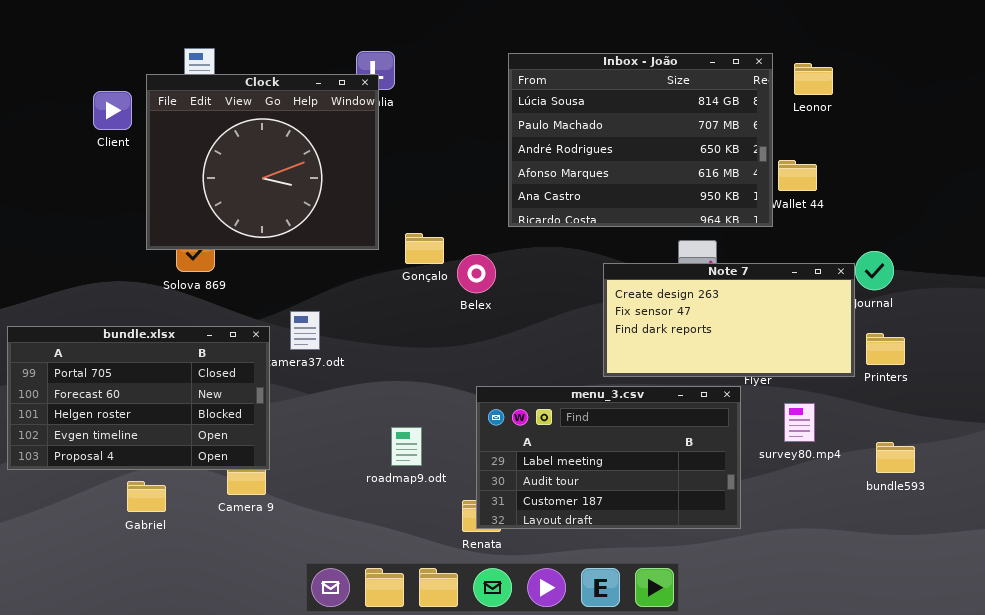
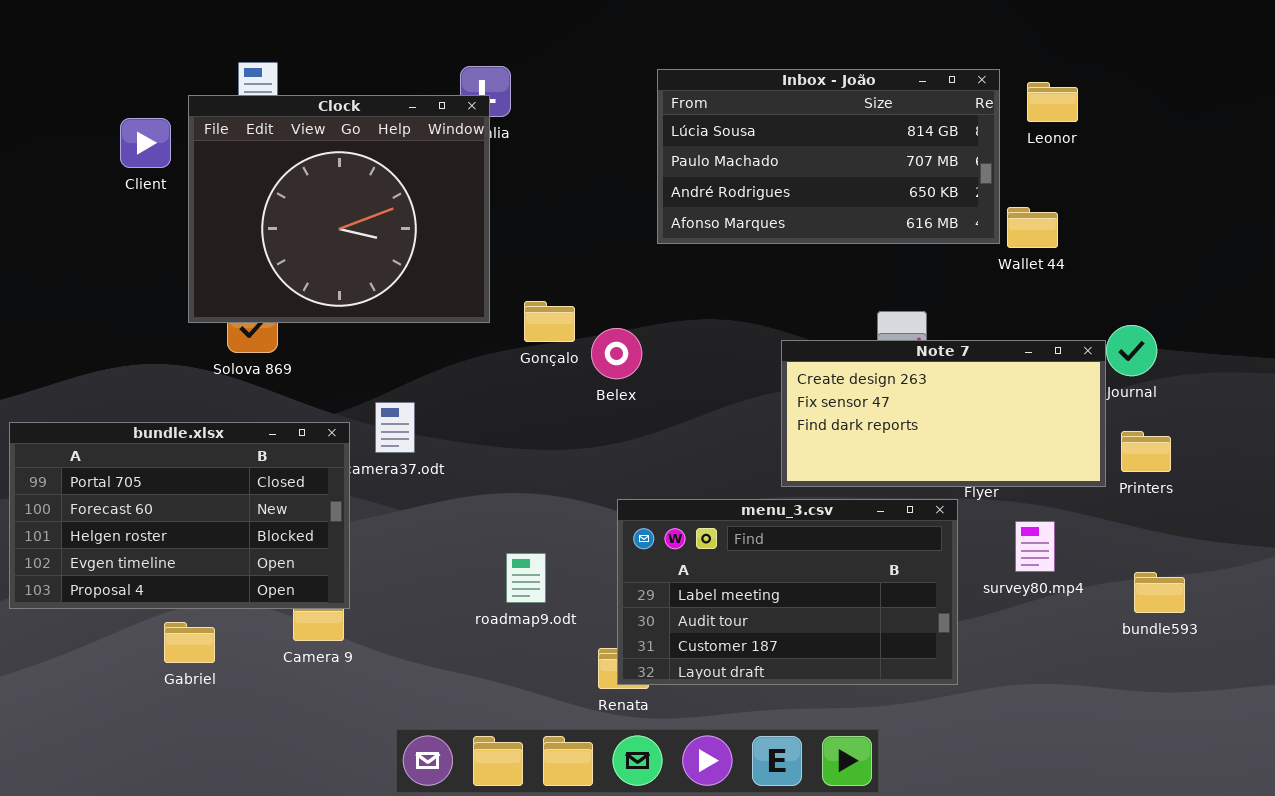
Inbox - João: [508,53,773,227] -> [657,69,1000,244], resized

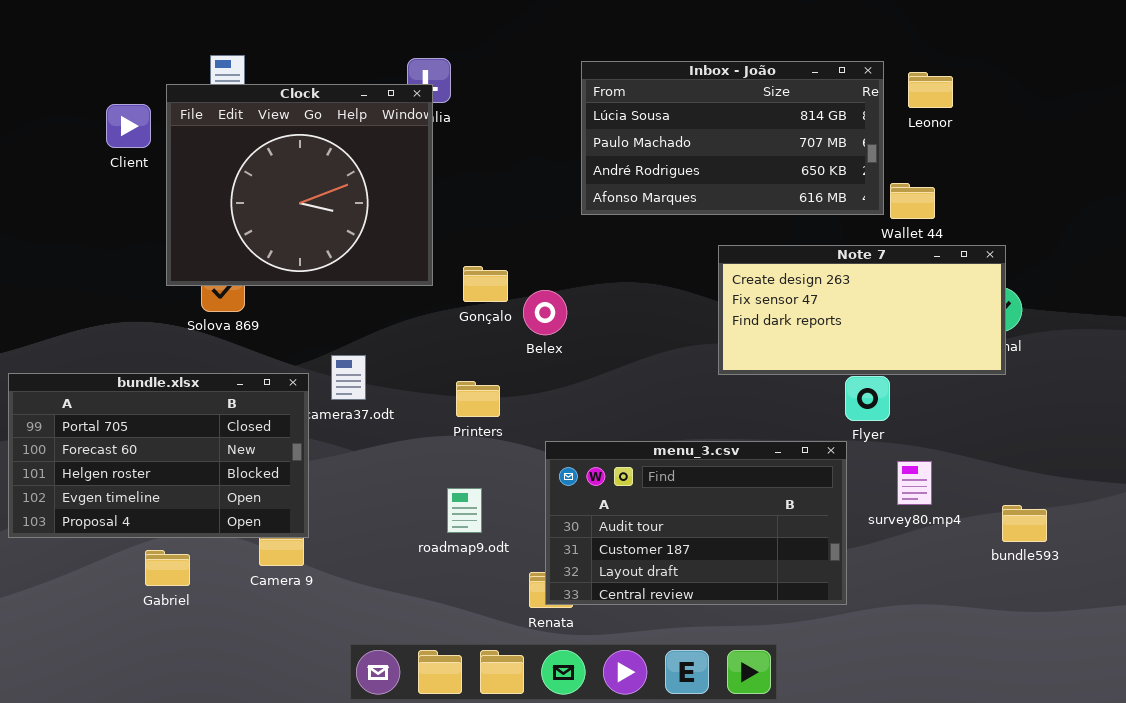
Note 7: [781,340,1106,487] -> [718,245,1006,375], moved
Printers: [1121,431,1171,472] -> [456,381,500,417], moved
menu_3.csv: [617,499,958,685] -> [545,441,847,605], scrolled down 1 row

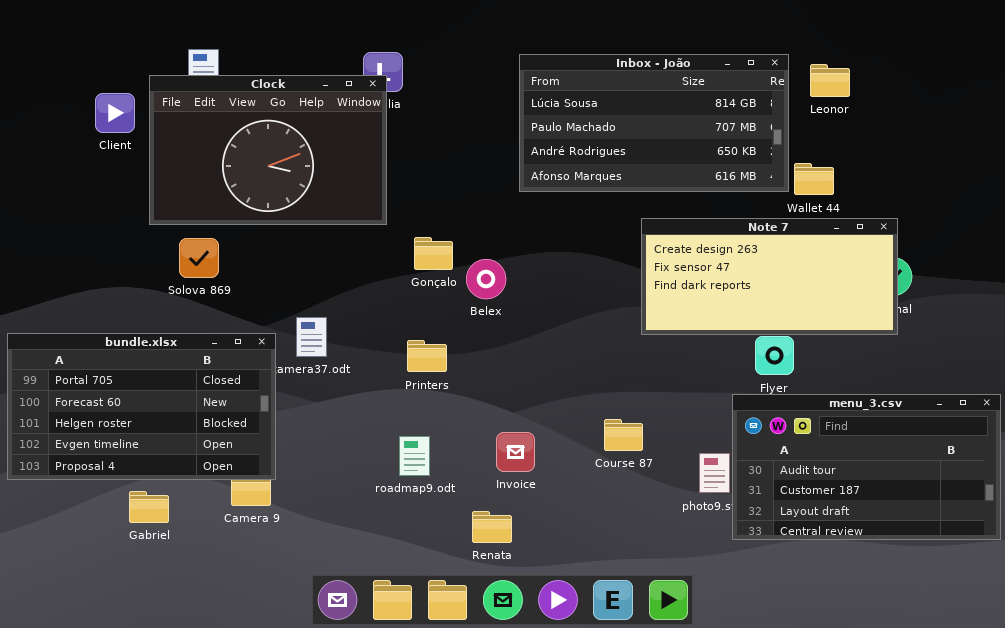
Clock: [166,84,433,286] -> [149,75,387,225], resized
menu_3.csv: [545,441,847,605] -> [732,394,1001,540], moved

